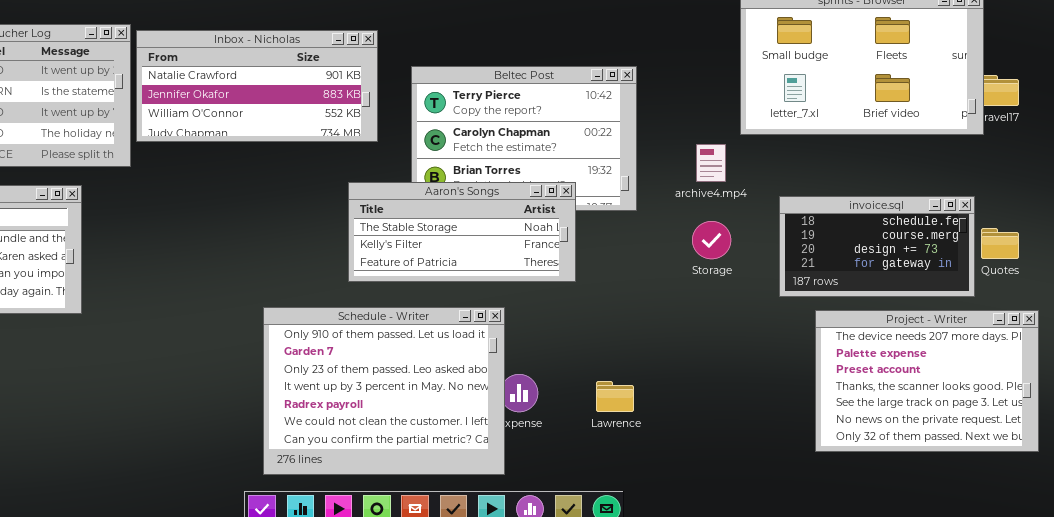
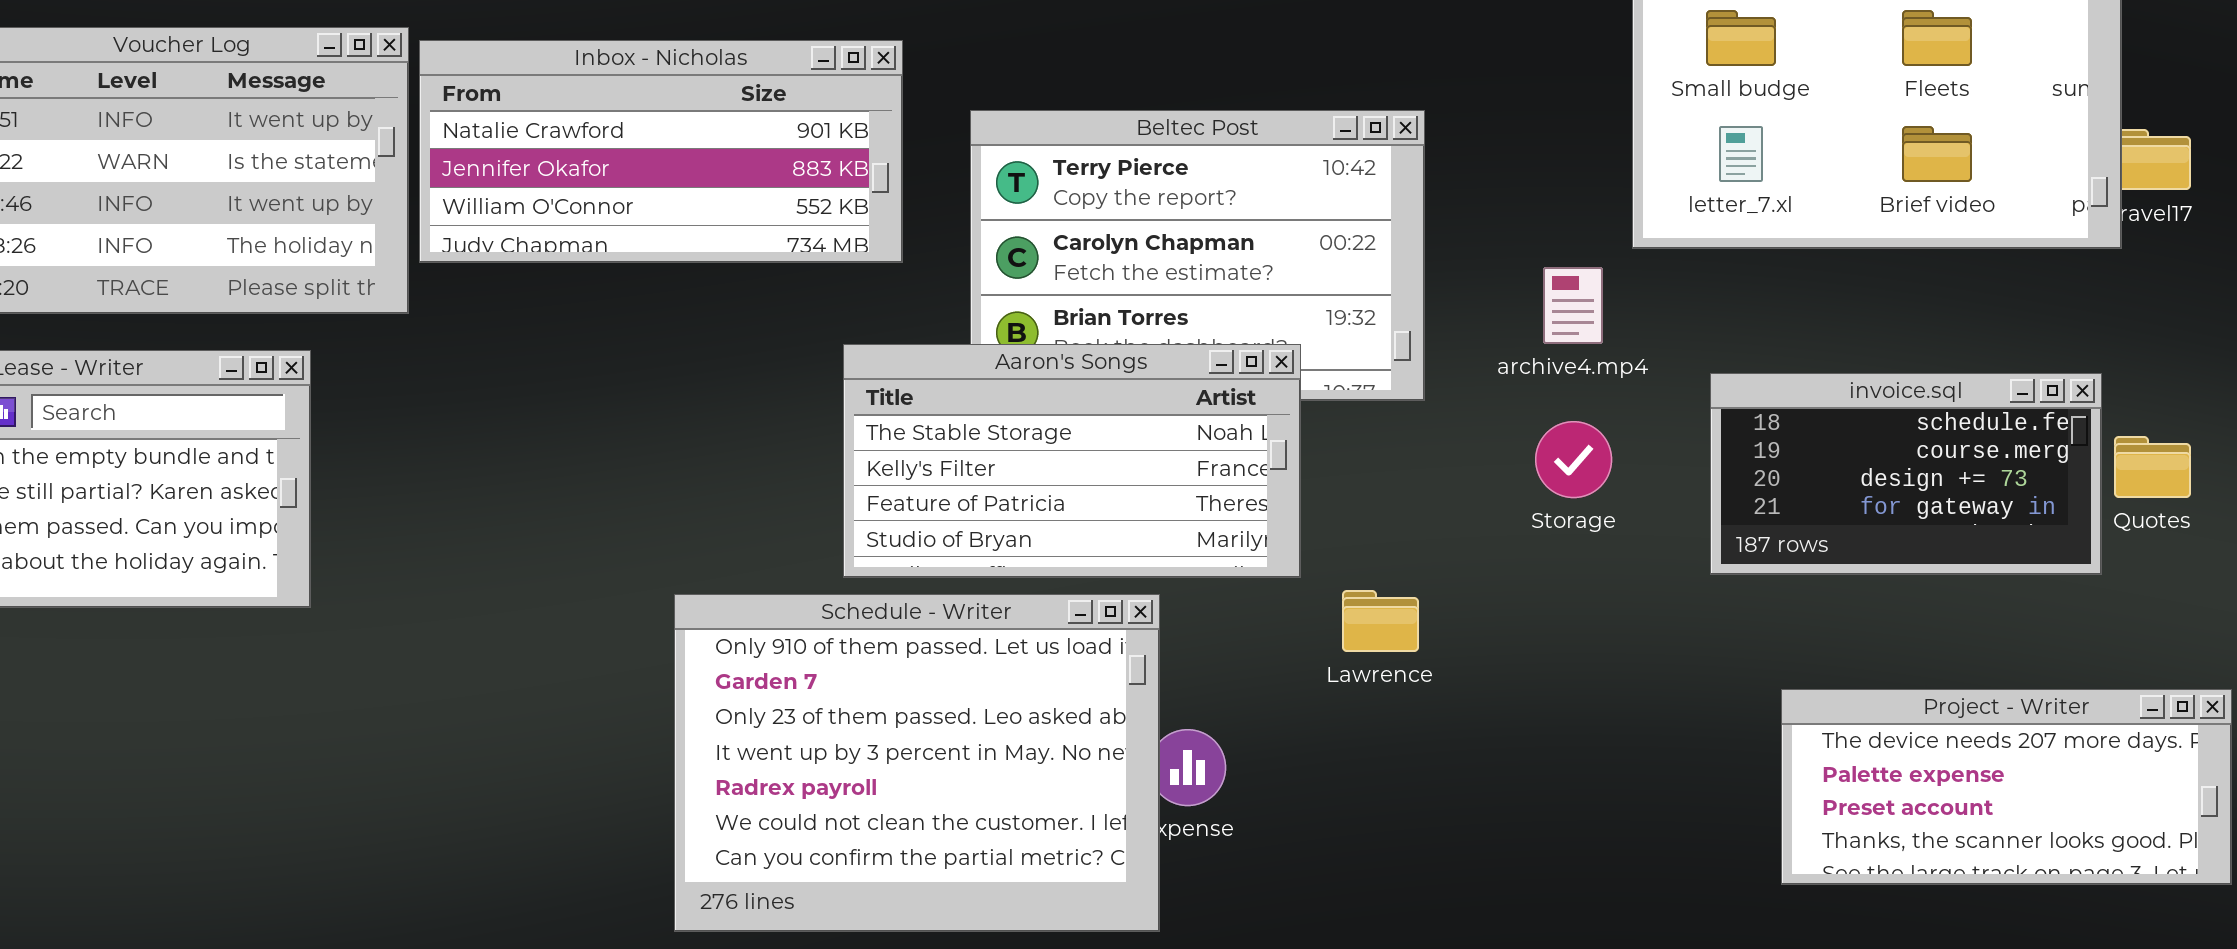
Aaron's Songs: [348,182,576,282] -> [843,344,1301,578], resized
Project - Writer: [815,310,1039,452] -> [1781,689,2232,885], resized
Lawrence: [596,381,634,412] -> [1342,590,1419,652], moved

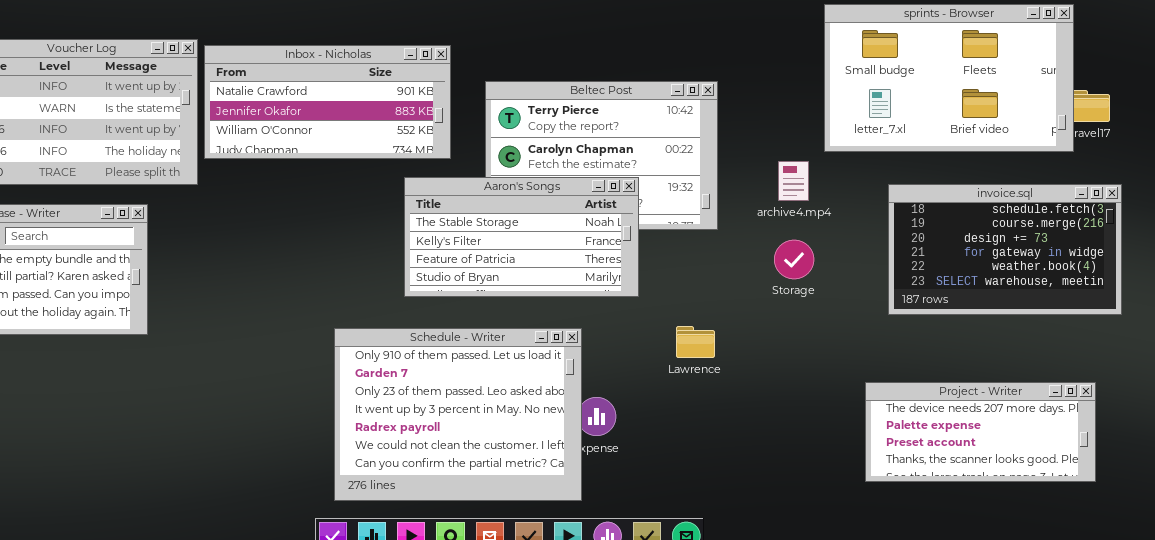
Aaron's Songs: [843,344,1301,578] -> [404,177,639,297], moved
invoice.sql: [1710,373,2102,575] -> [888,184,1122,315], moved, resized
Project - Writer: [1781,689,2232,885] -> [865,382,1096,482], moved

